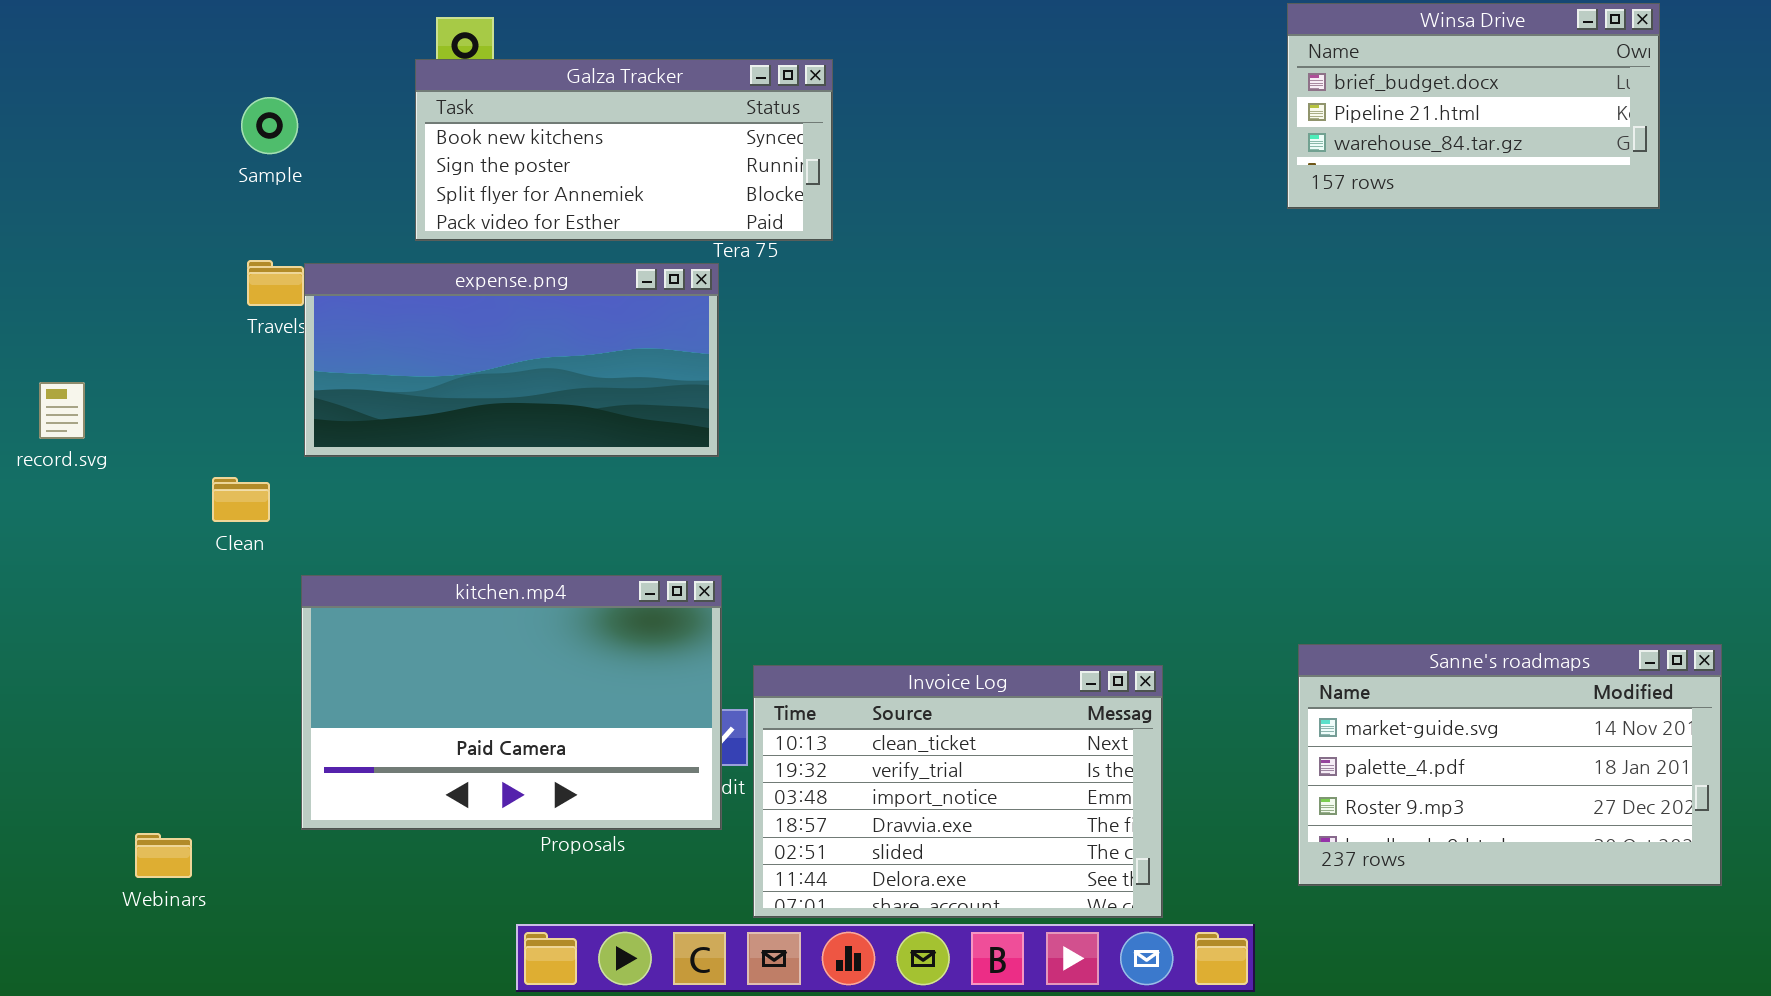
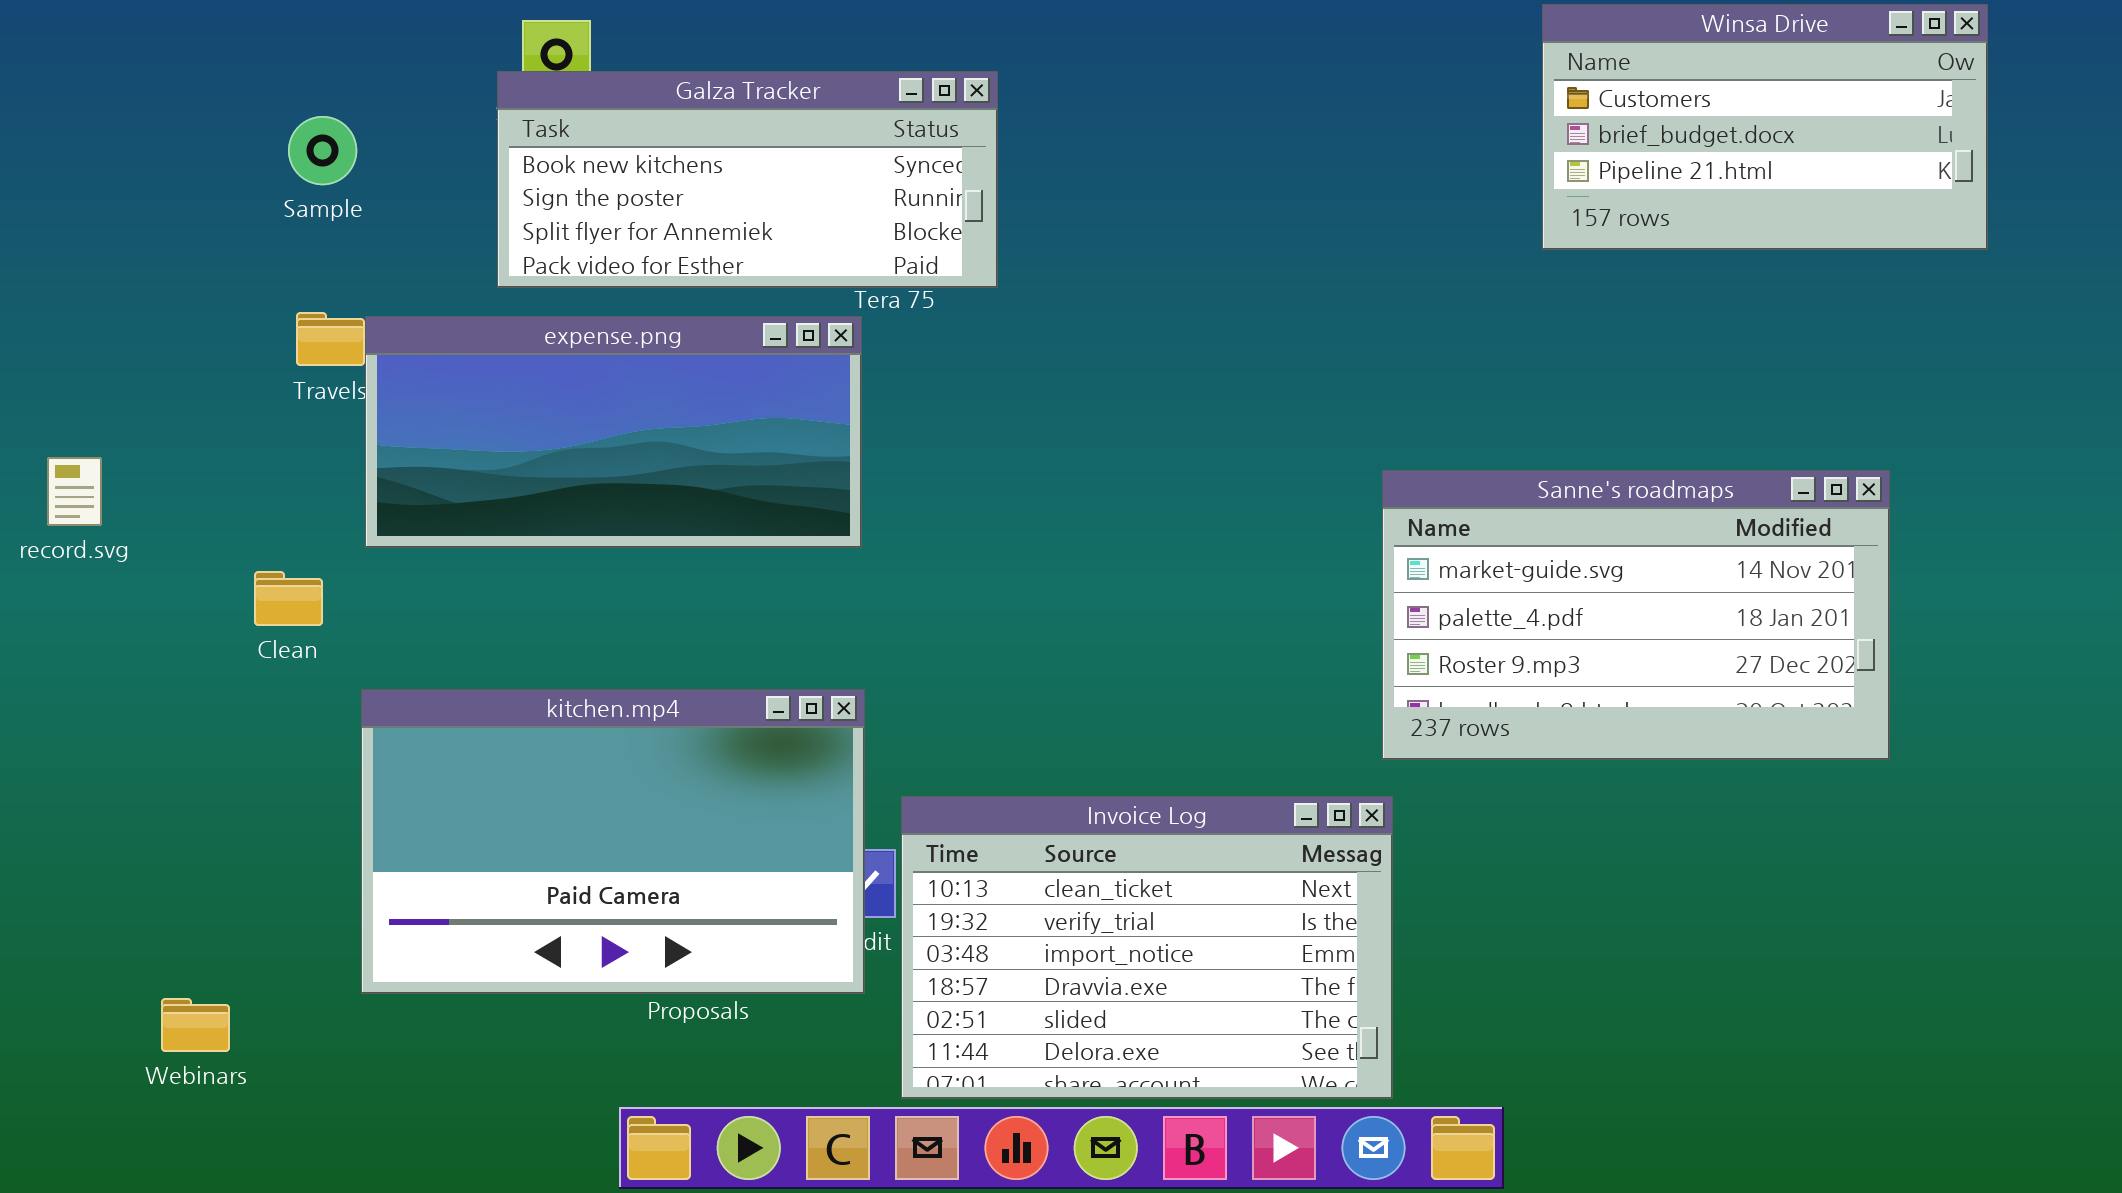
Winsa Drive: [1287,3,1660,209] -> [1542,4,1988,250], scrolled up 1 row
Sanne's roadmaps: [1298,644,1722,886] -> [1382,470,1890,760], moved

